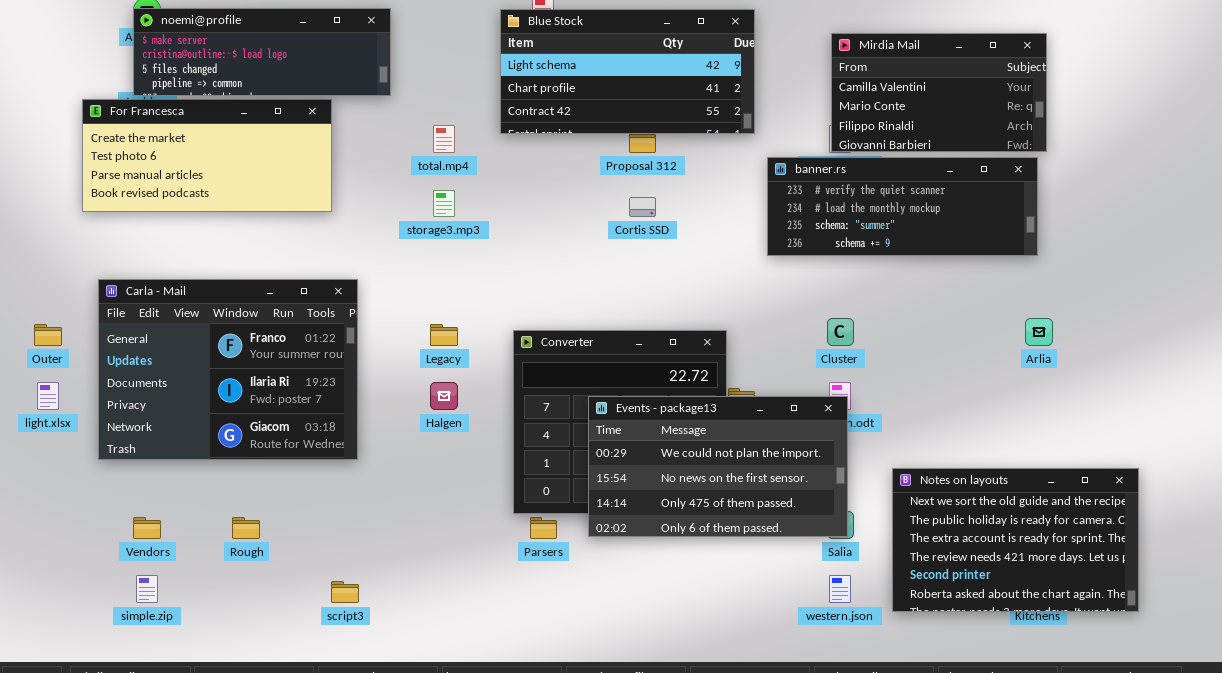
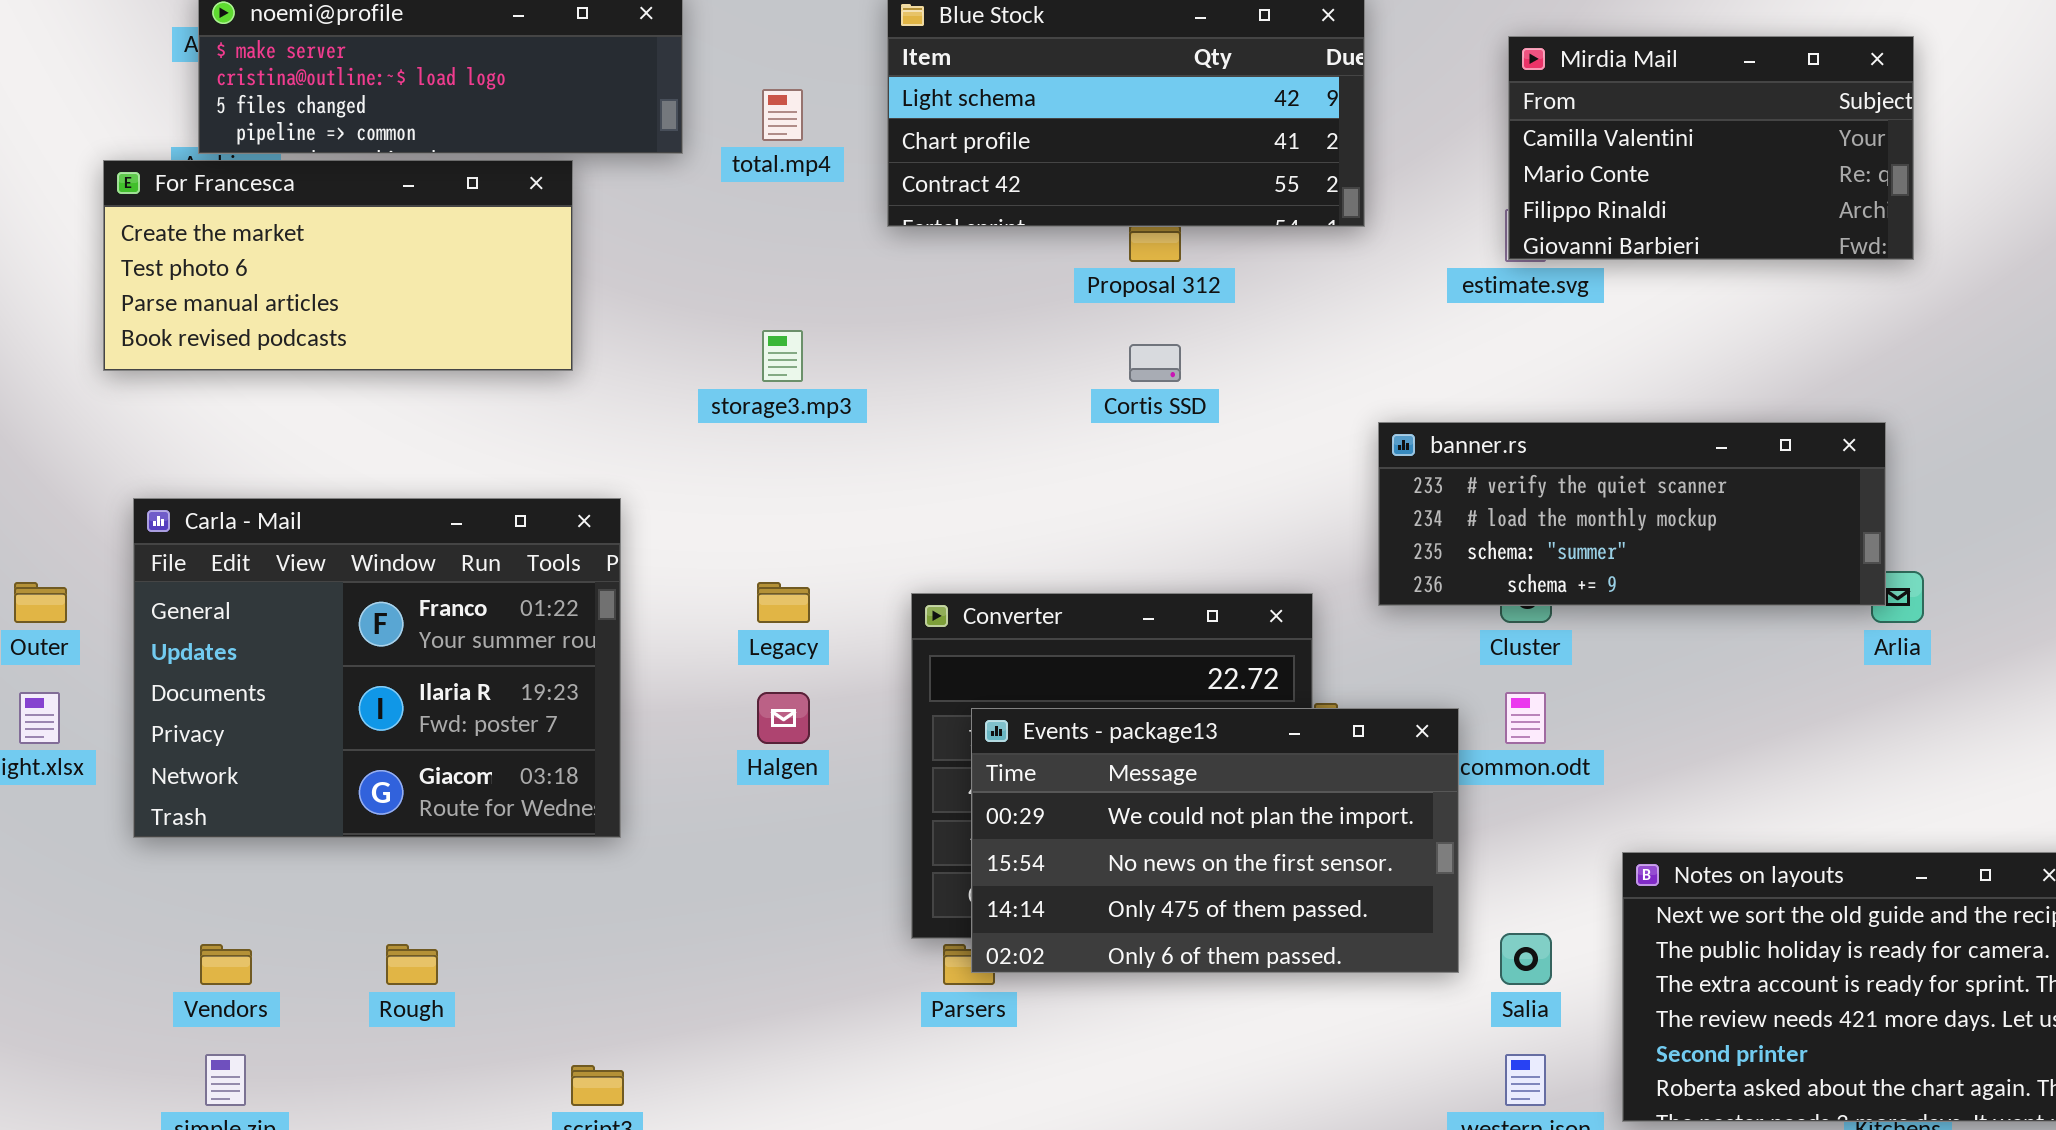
total.mp4: [433,125,455,153] -> [762,89,803,141], moved
banner.rs: [767,157,1038,256] -> [1378,422,1886,606], moved
Events - package13: [588,396,848,537] -> [971,708,1459,973], moved

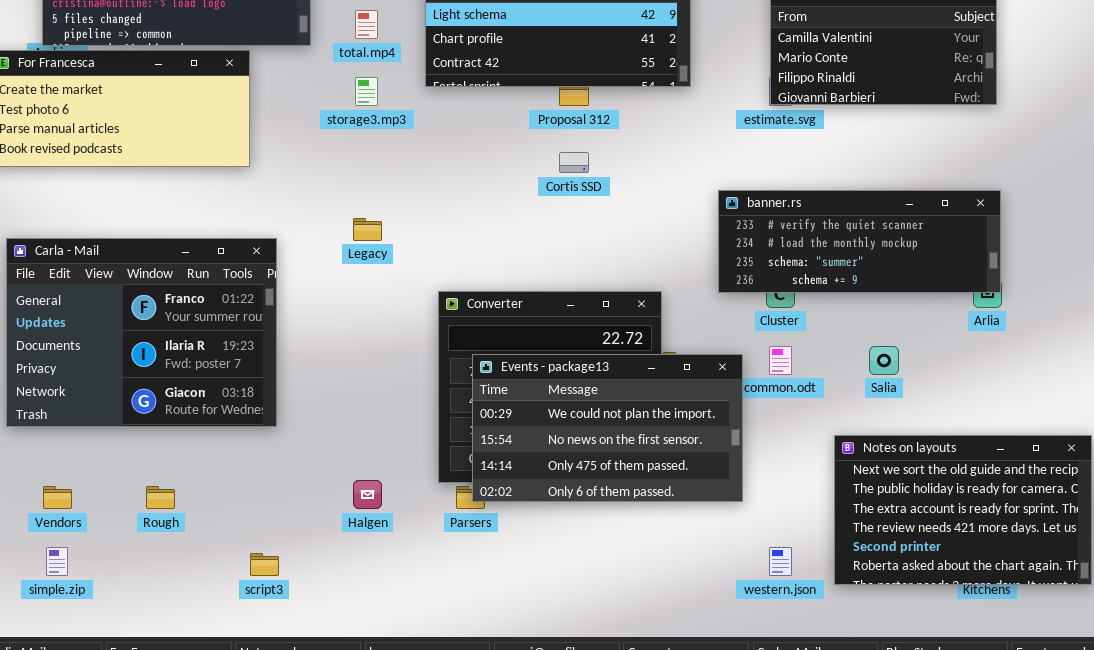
storage3.mp3: [762,330,803,382] -> [355,77,378,106], moved
banner.rs: [1378,422,1886,606] -> [718,190,1001,293], moved
Legacy: [757,582,810,623] -> [353,218,382,241], moved
Halgen: [757,692,810,744] -> [353,480,382,509], moved
Salia: [1500,933,1552,985] -> [869,346,899,375], moved

